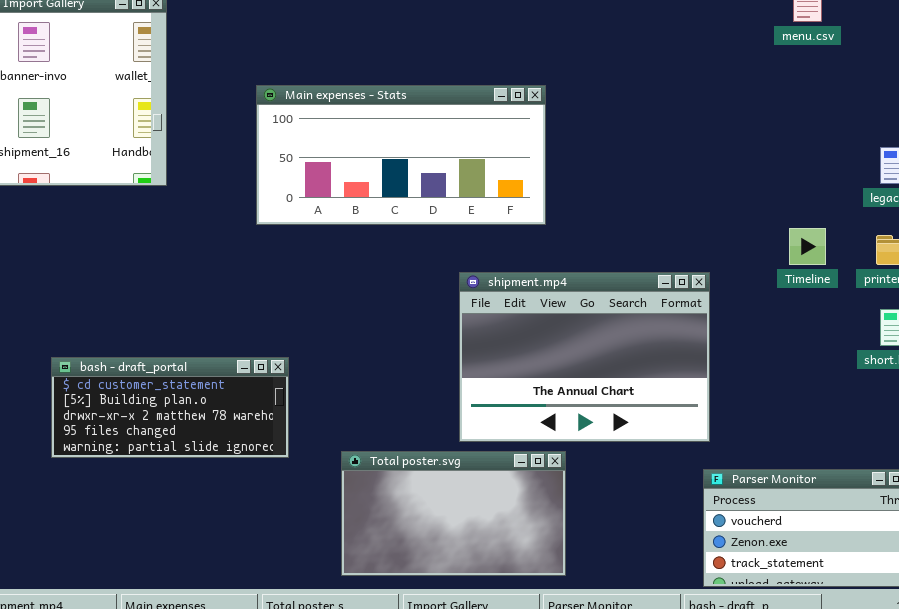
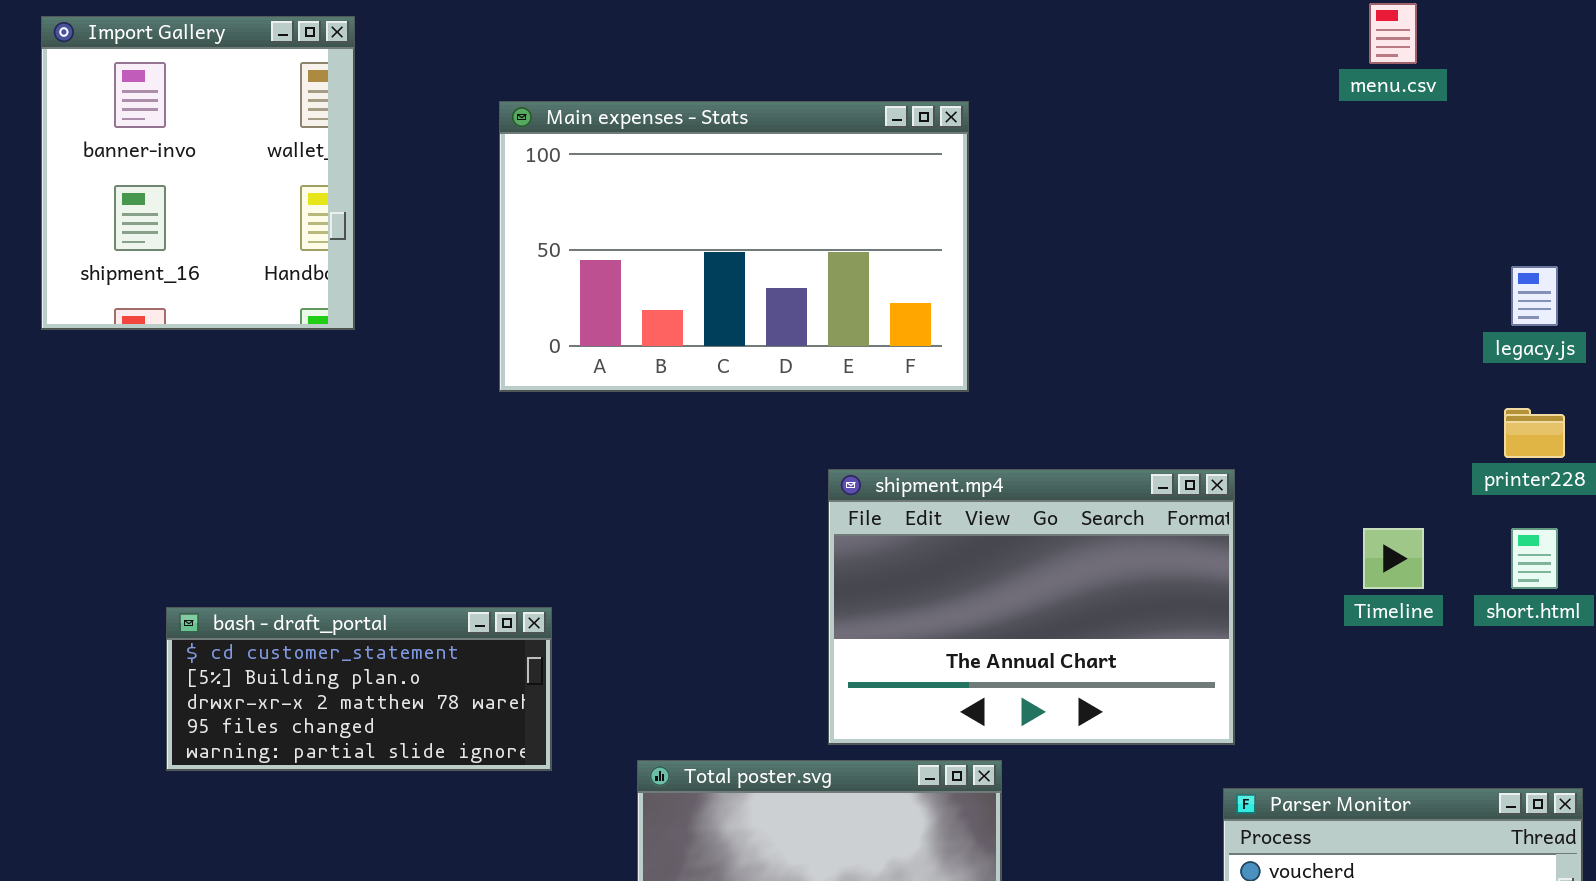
Main expenses - Stats: [256,85,546,225] -> [499,101,969,392], resized
Timeline: [789,228,826,265] -> [1363,528,1424,589], moved

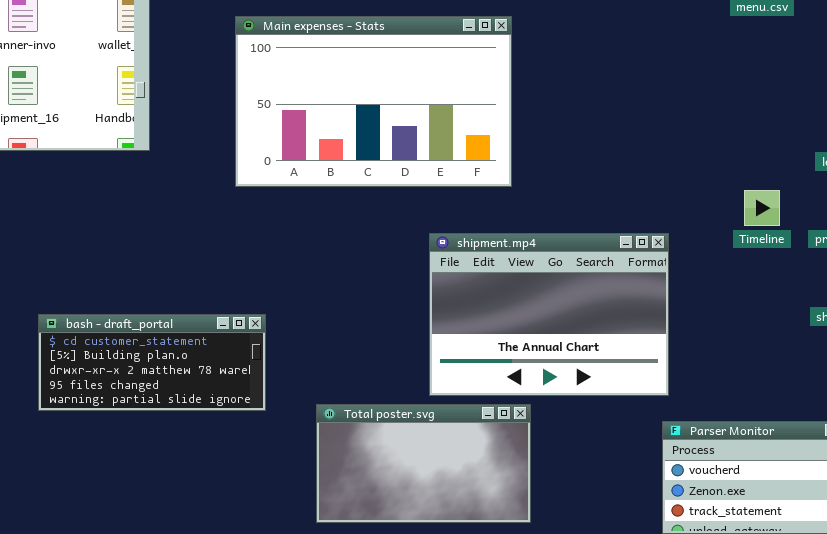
Timeline: [1363,528,1424,589] -> [744,190,780,226], moved

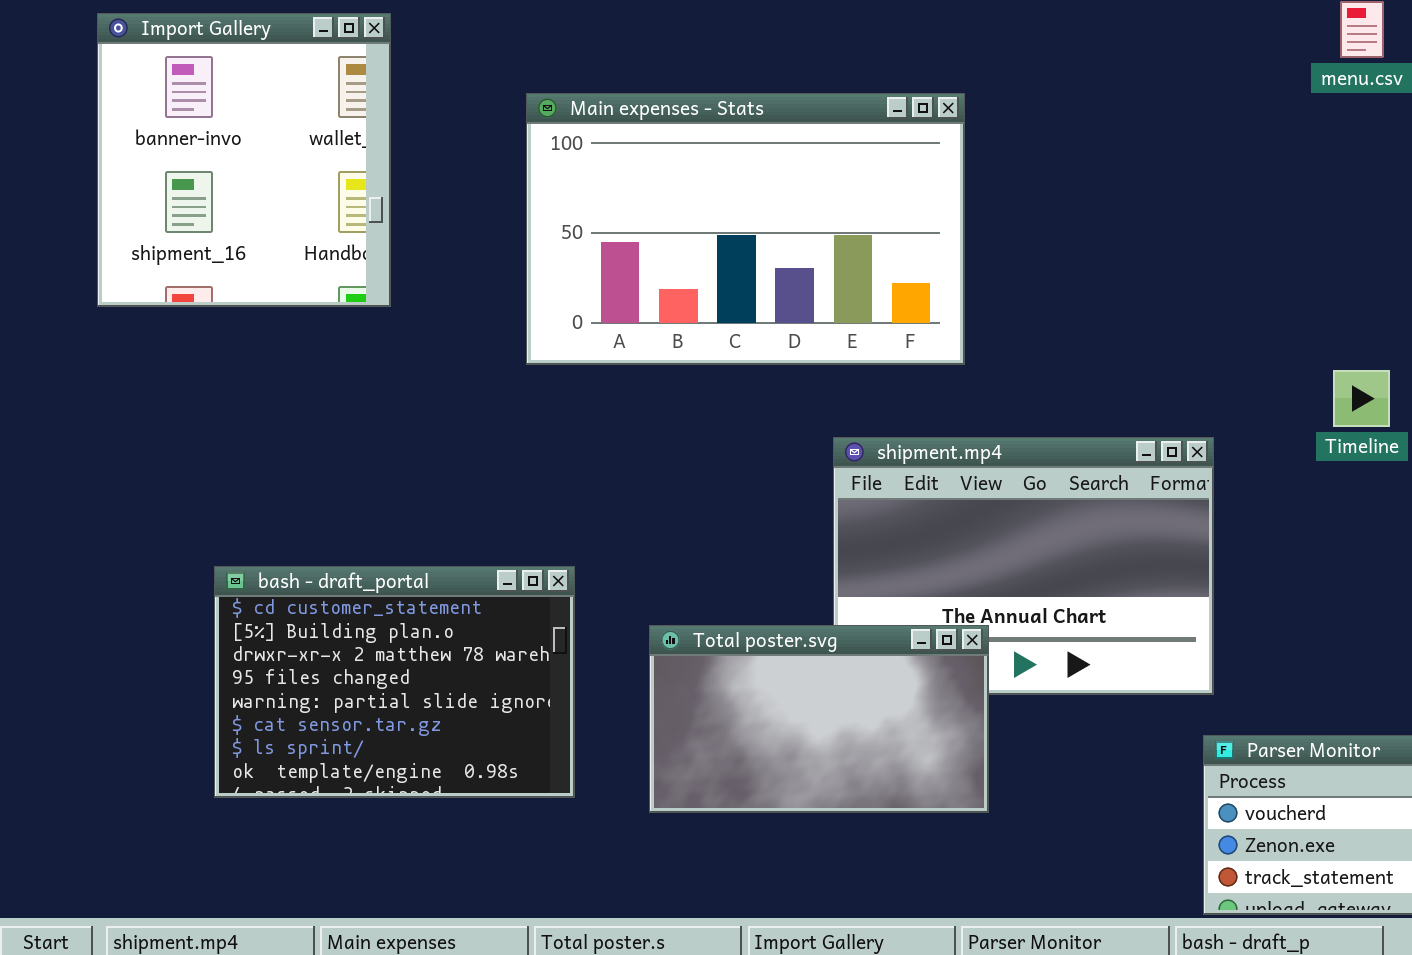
bash - draft_portal: [38,314,266,411] -> [214,566,575,798], resized
Total poster.svg: [316,404,531,523] -> [649,625,989,813], moved

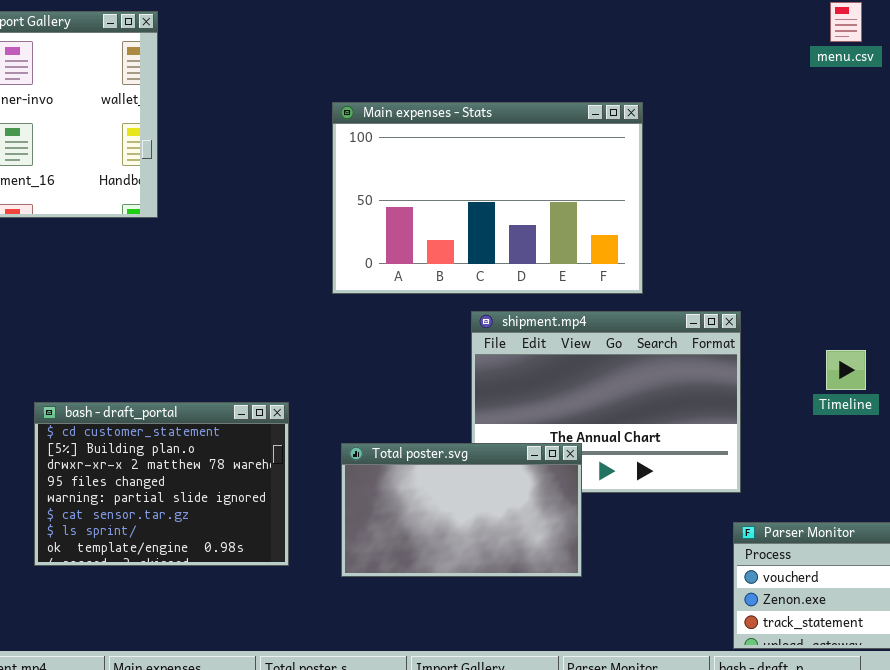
Main expenses - Stats: [526,93,965,365] -> [332,102,643,294], moved
Timeline: [1333,370,1390,427] -> [826,350,866,390], moved

